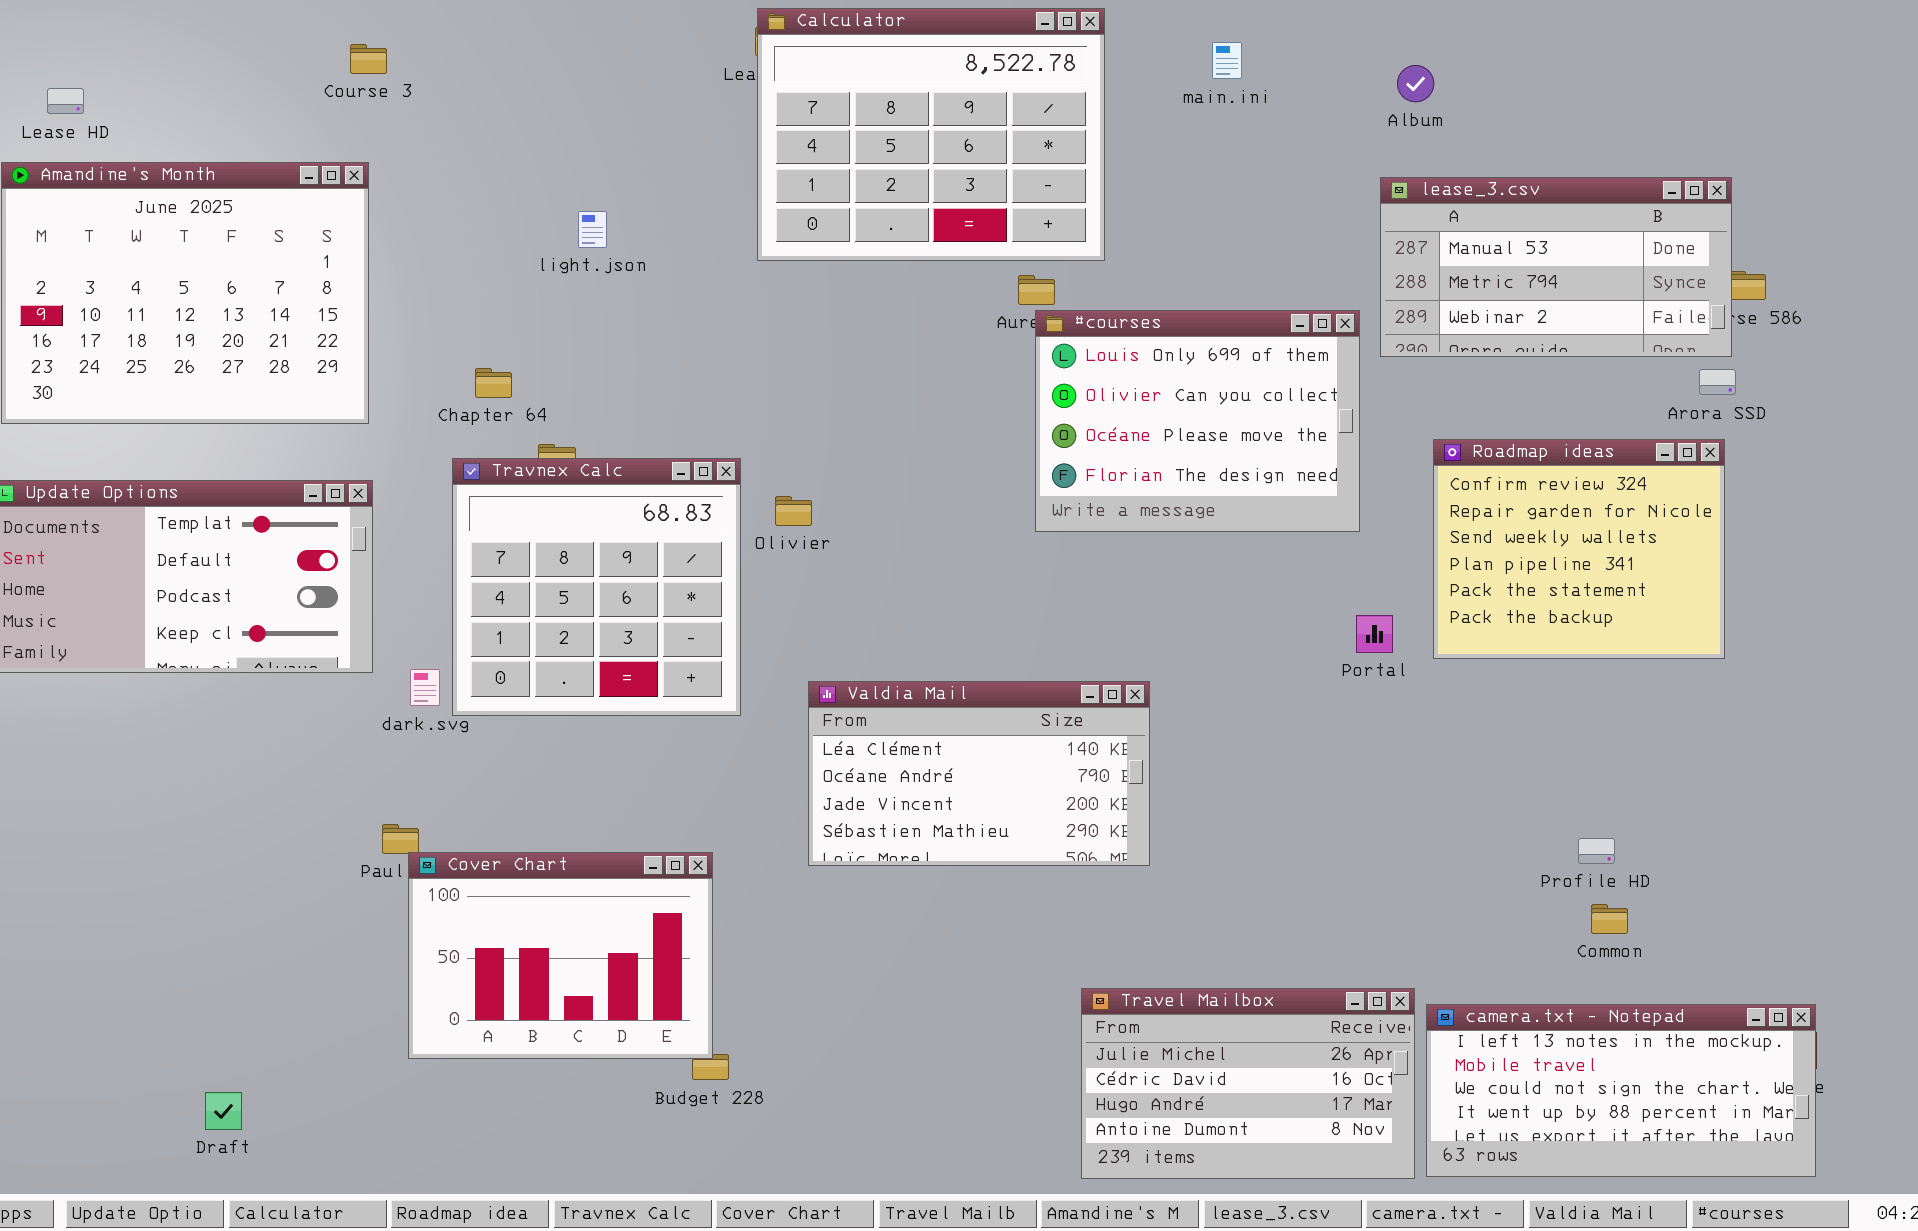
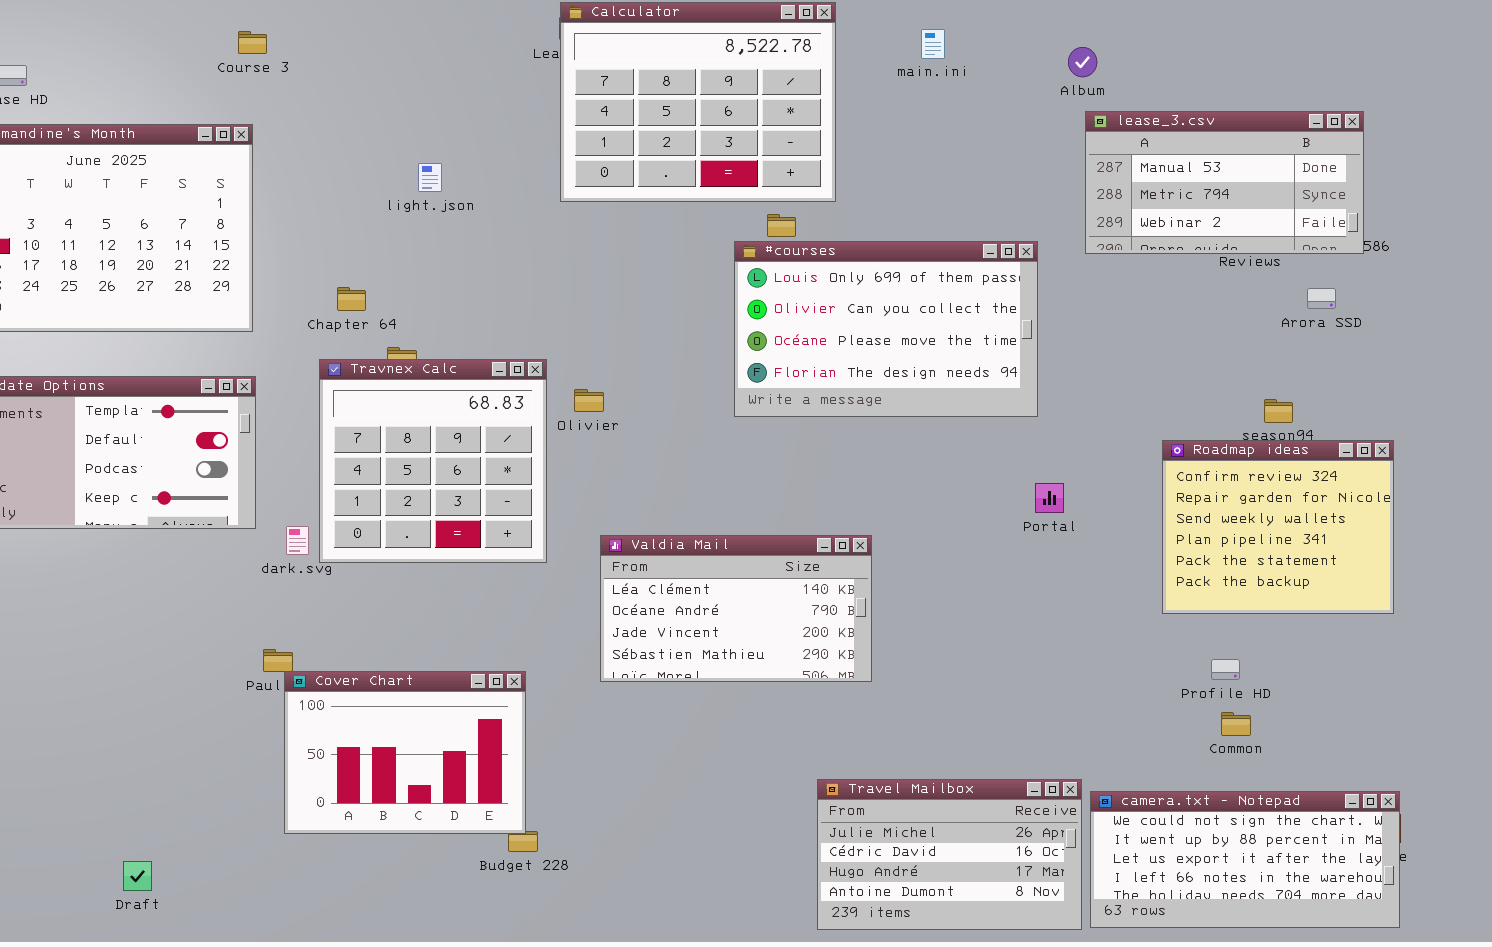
lease_3.csv: [1380,177,1732,357] -> [1085,111,1364,254], moved
#courses: [1035,310,1360,532] -> [734,241,1038,417], resized
Roadmap ideas: [1433,439,1725,659] -> [1162,440,1394,614], moved
camera.txt - Notepad: [1426,1004,1816,1177] -> [1090,791,1400,928], scrolled down 2 rows

